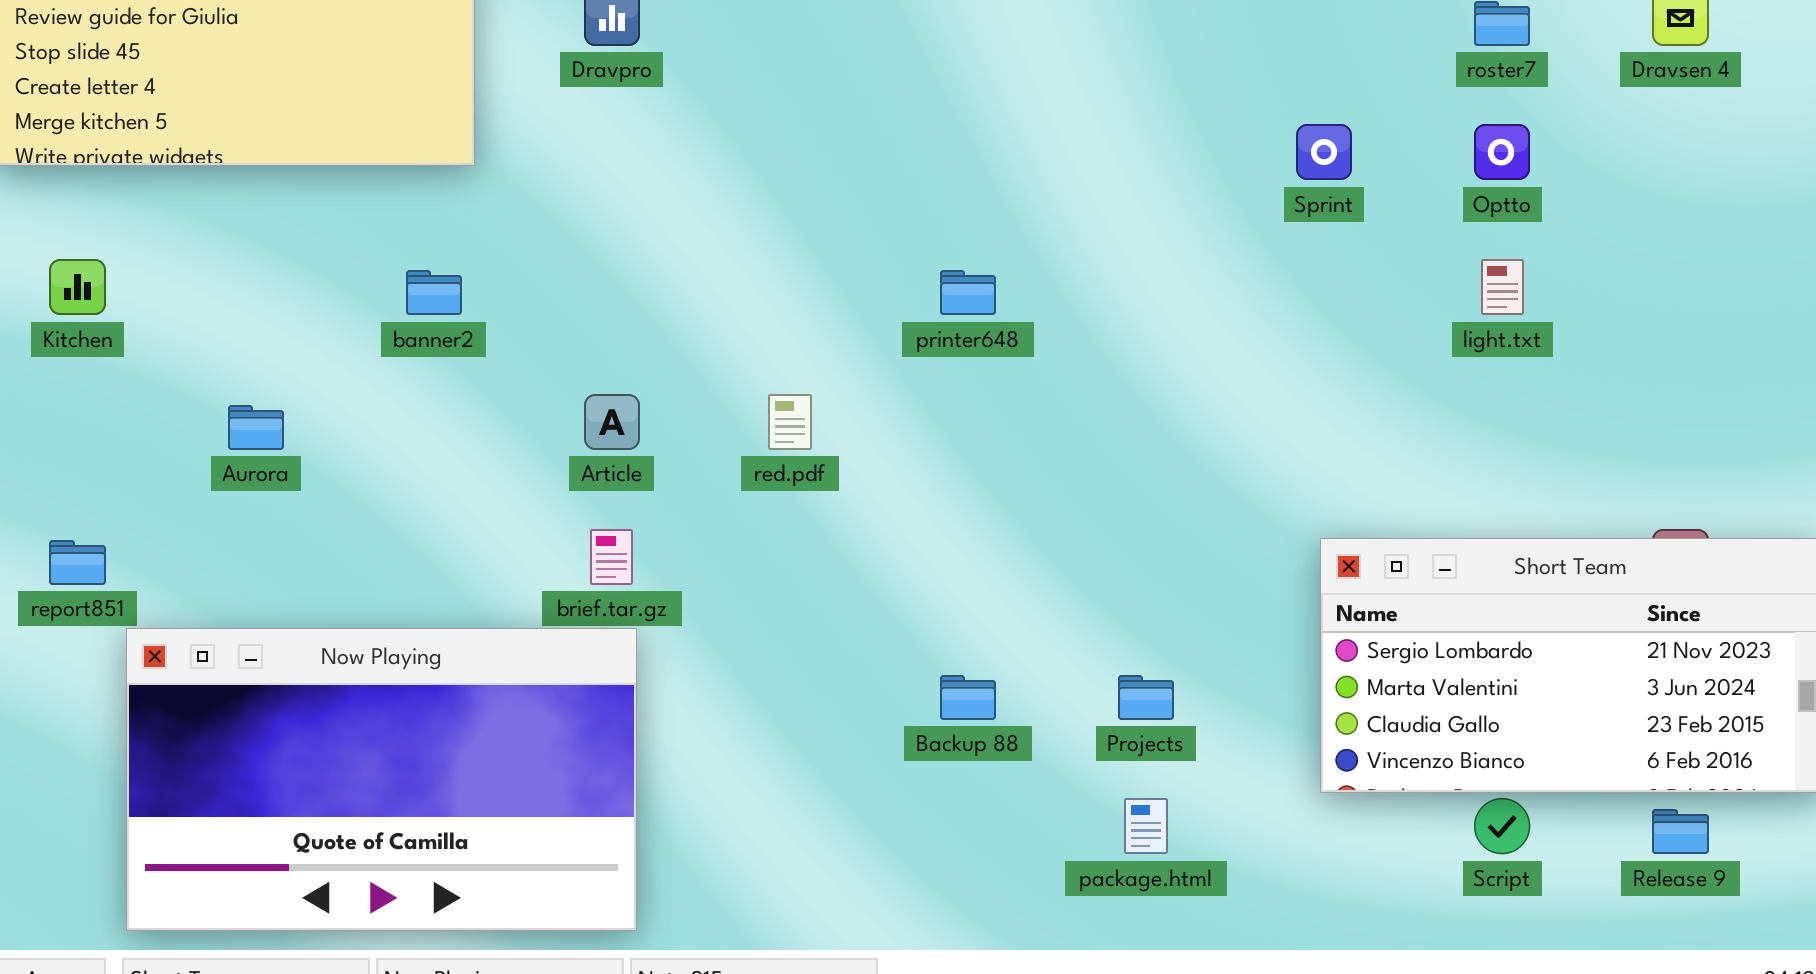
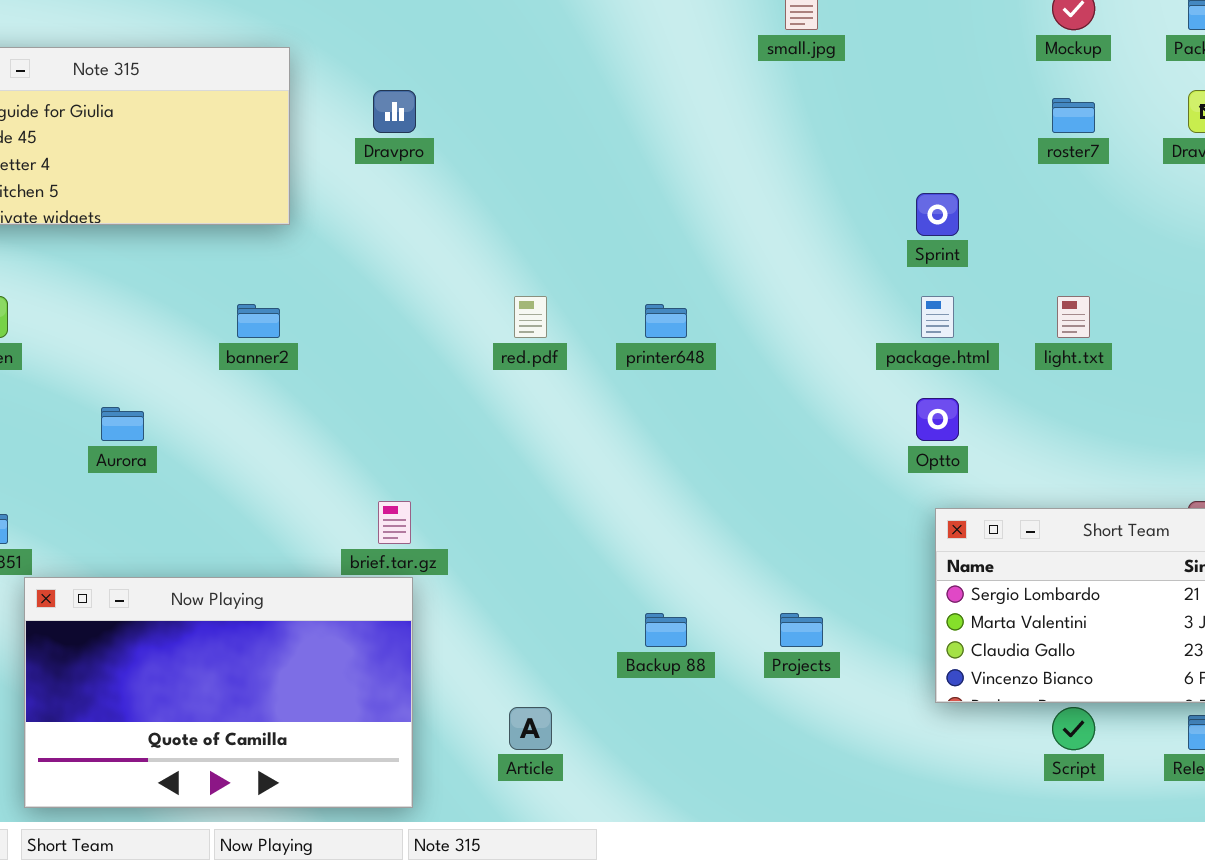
Optto: [1474,124,1530,180] -> [916,398,959,441], moved
Article: [584,394,640,450] -> [509,707,552,750], moved
red.pdf: [768,394,812,450] -> [514,296,547,338], moved
package.html: [1124,798,1168,854] -> [921,296,954,338], moved

